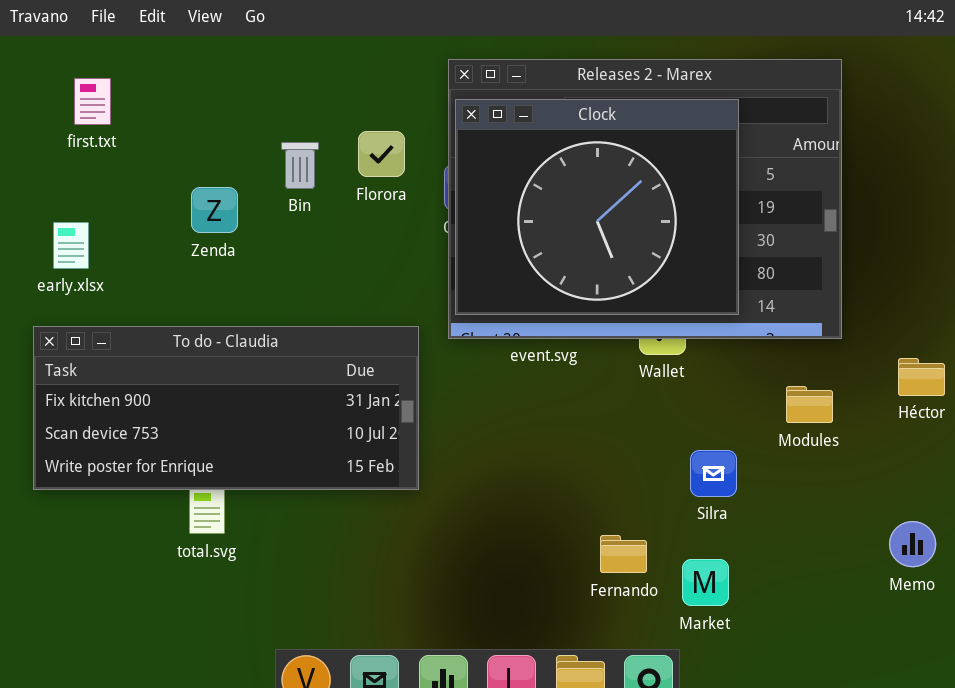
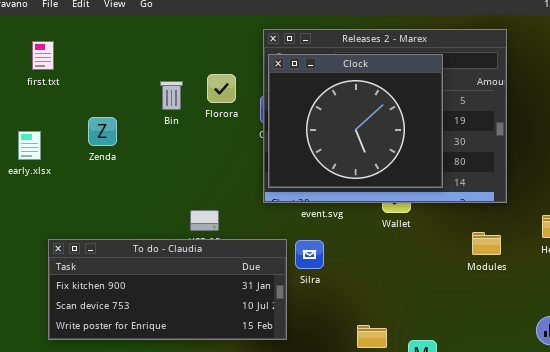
Zenda: [191,187,238,233] -> [88,117,117,146], moved
To do - Claudia: [33,326,419,490] -> [48,239,287,340], moved
Silra: [690,450,737,497] -> [295,240,324,269], moved

